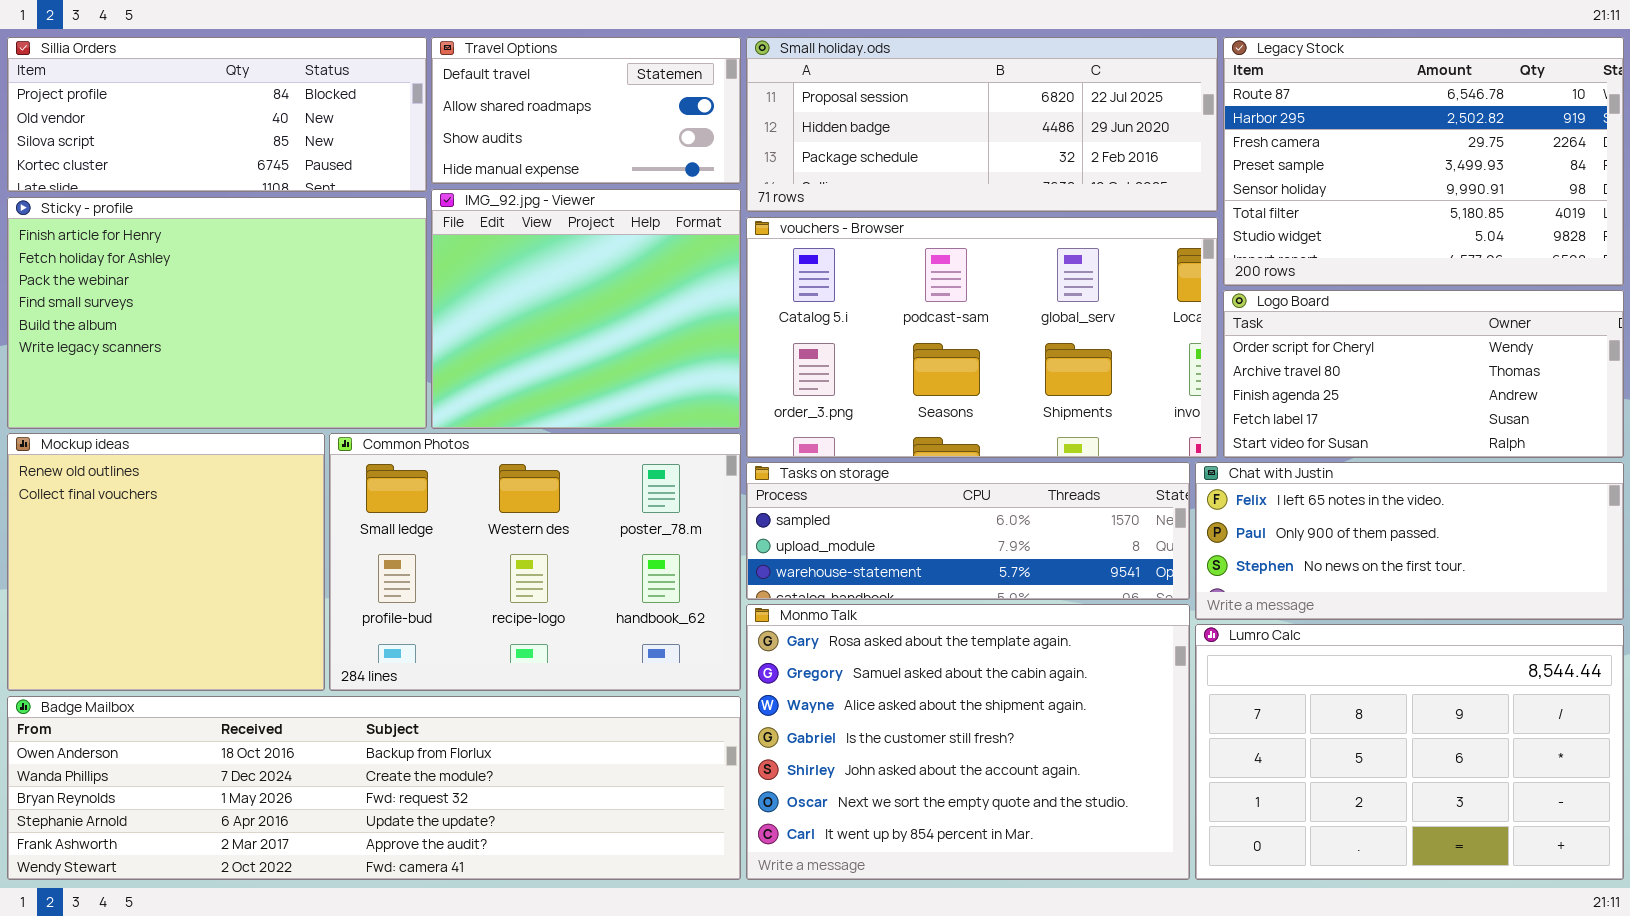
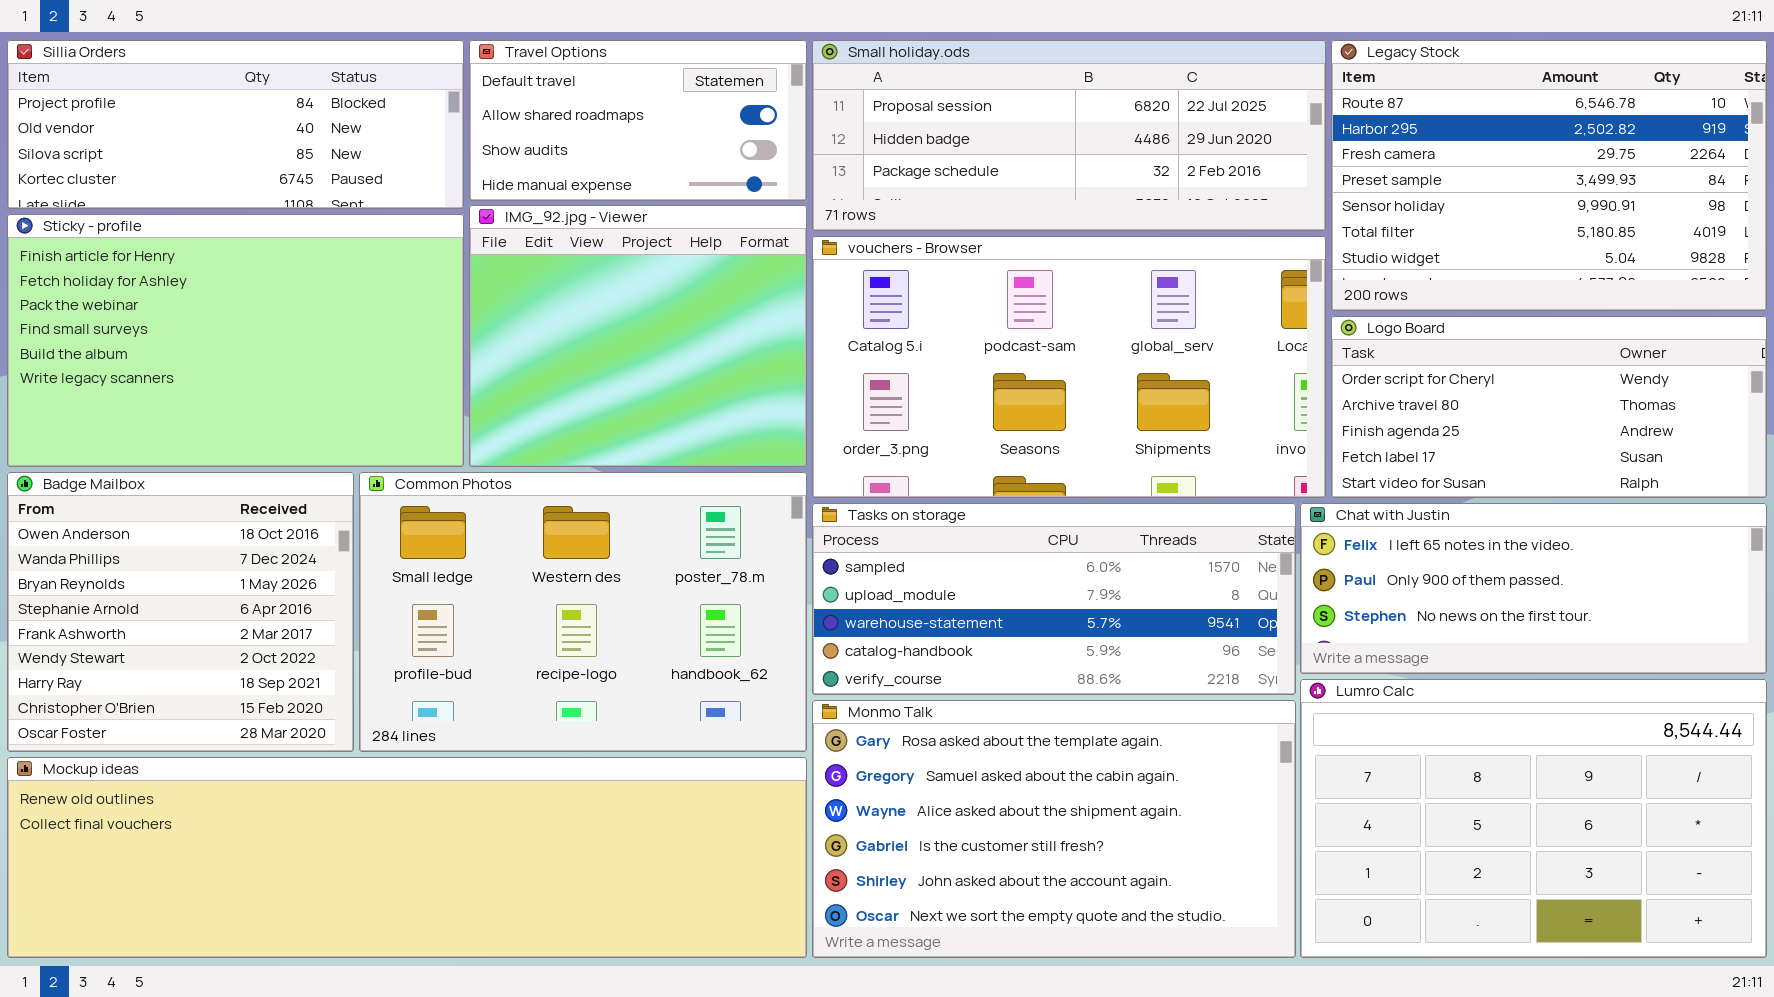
Mockup ideas: [7,433,325,691] -> [7,757,807,958], moved, resized
Tasks on storage: [746,462,1190,600] -> [812,503,1296,695], resized
Monmo Talk: [746,604,1190,880] -> [812,700,1296,958], resized
Badge Mailbox: [7,696,741,880] -> [7,472,354,752], moved, resized

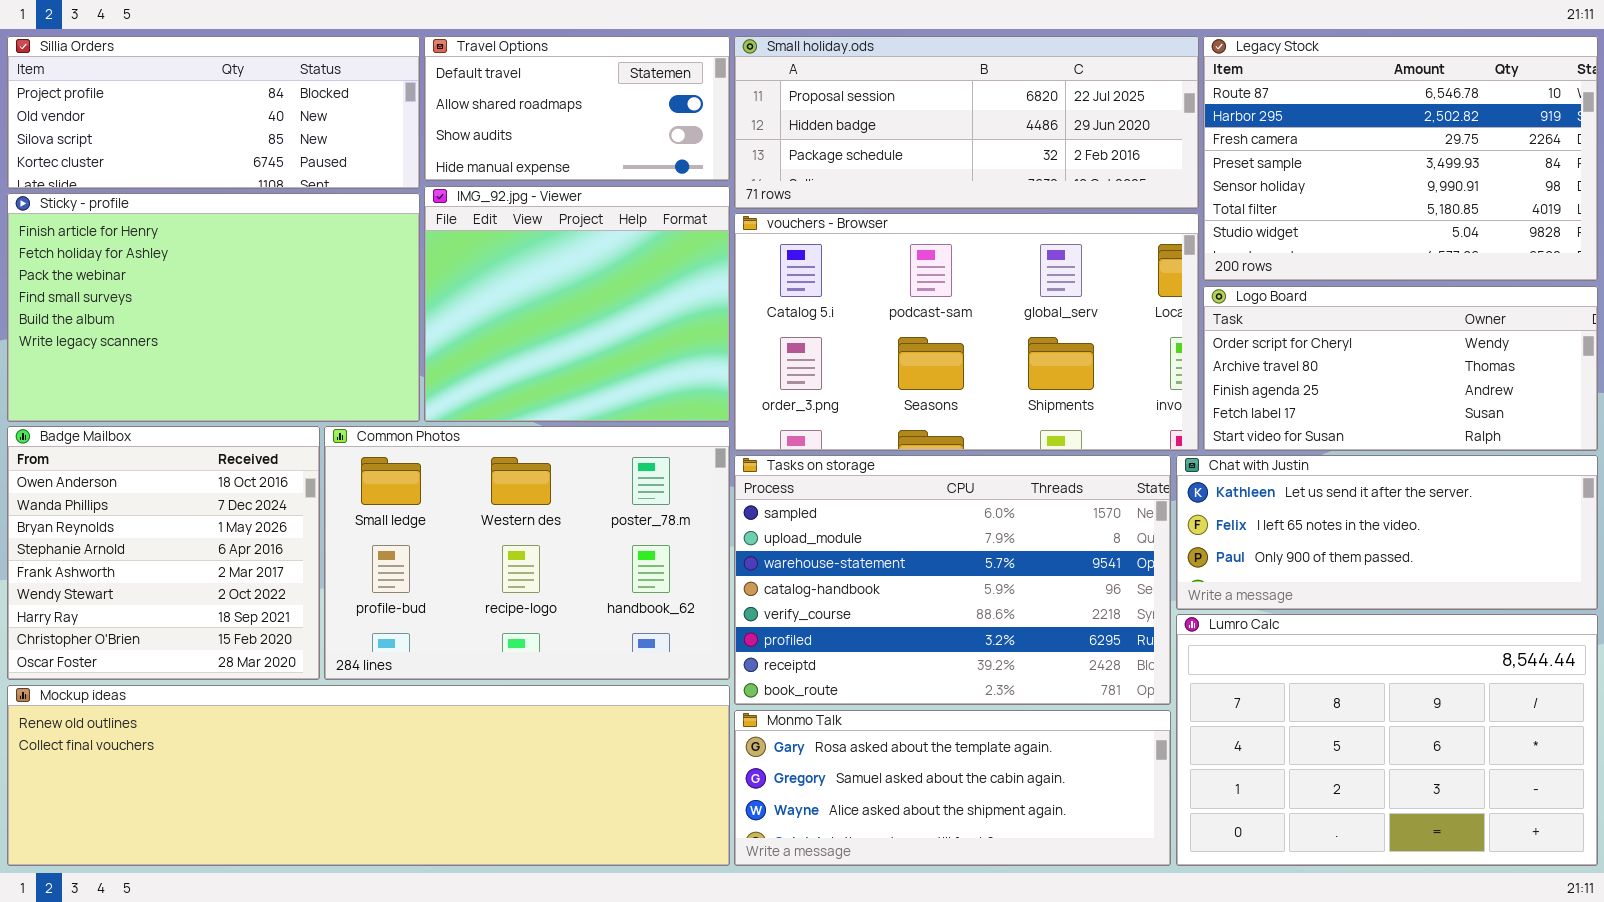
Tasks on storage: [812,503,1296,695] -> [734,455,1171,705], resized
Chat with Justin: [1300,503,1767,674] -> [1176,455,1598,610], scrolled up 1 row
Monmo Talk: [812,700,1296,958] -> [734,710,1171,866], resized

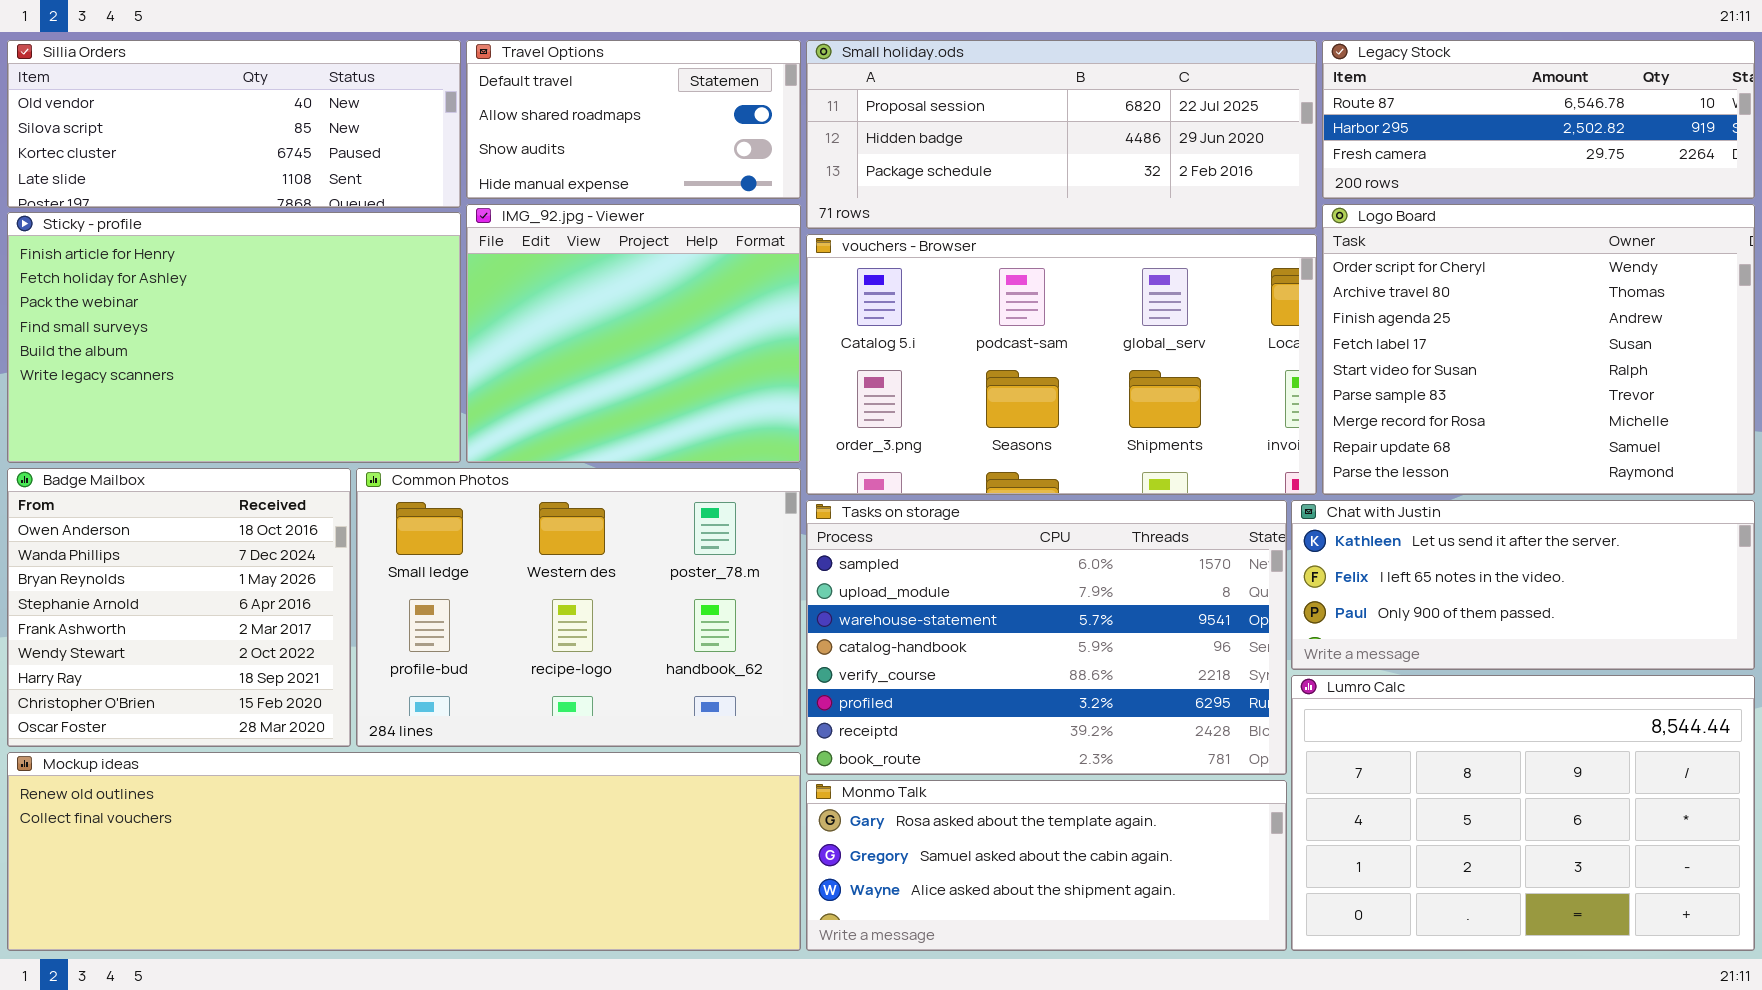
Sillia Orders: [7,36,420,189] -> [7,40,461,208], scrolled down 1 row
Legacy Stock: [1203,36,1598,281] -> [1322,40,1755,199], resized
Logo Board: [1203,286,1598,451] -> [1322,204,1755,495], resized

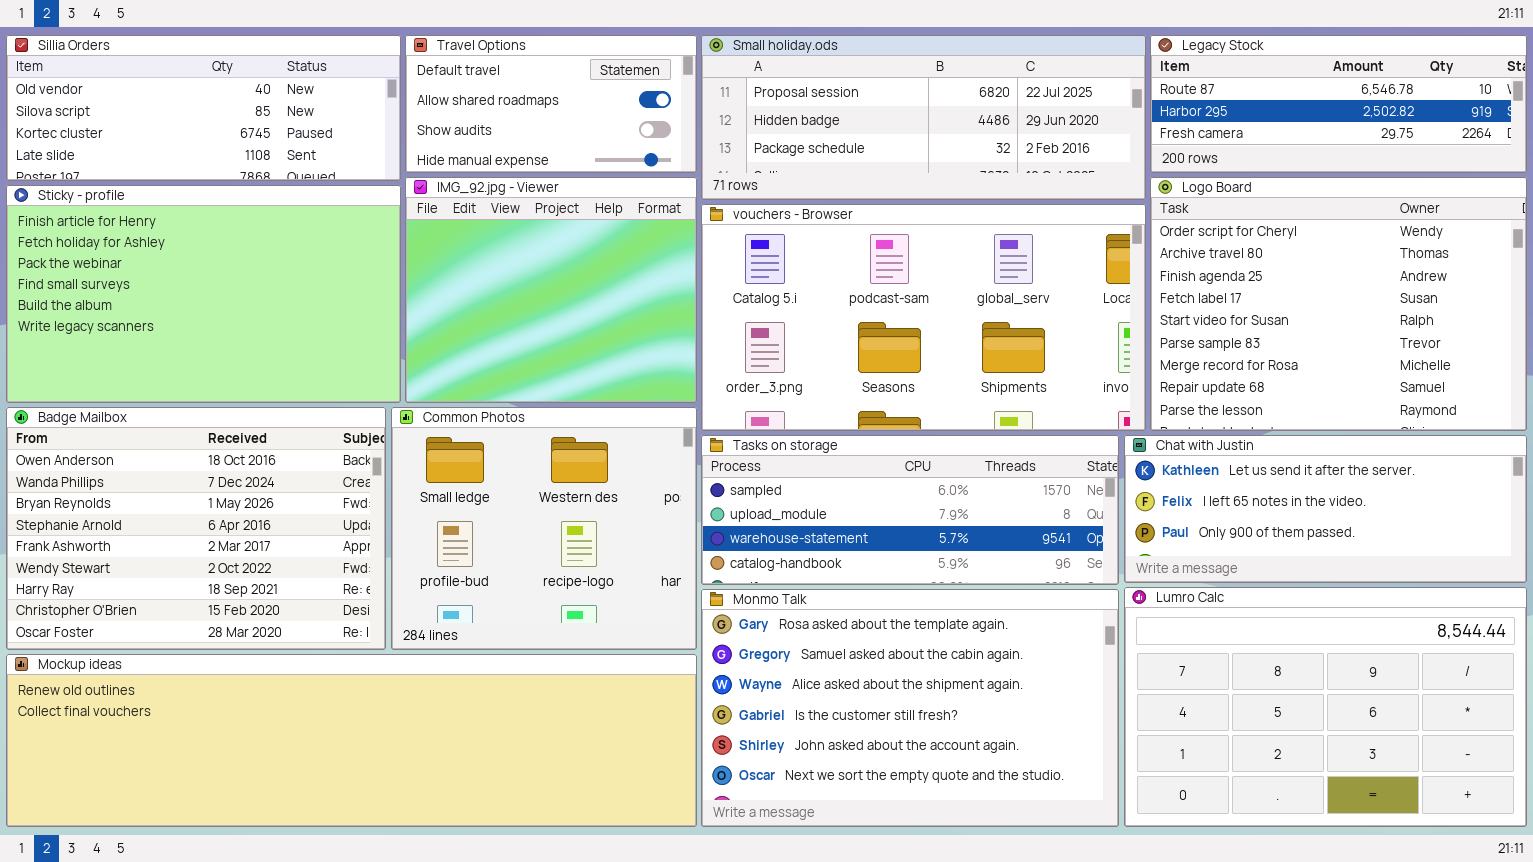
Badge Mailbox: [7,468,351,747] -> [6,407,386,650], resized
Common Photos: [356,468,801,747] -> [391,407,697,650], resized
Tasks on storage: [806,500,1287,775] -> [701,435,1119,585], resized
Monmo Talk: [806,780,1287,951] -> [701,589,1119,827], resized

